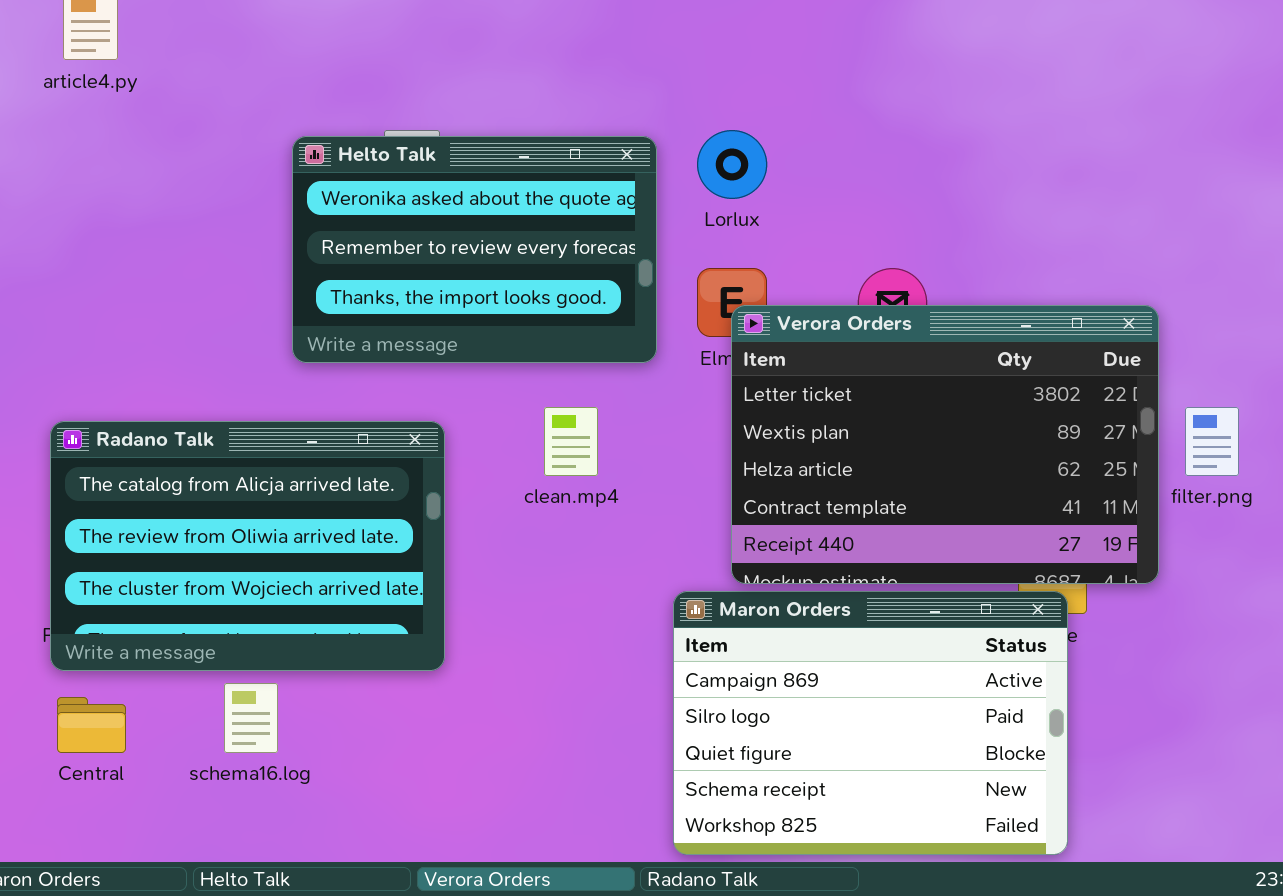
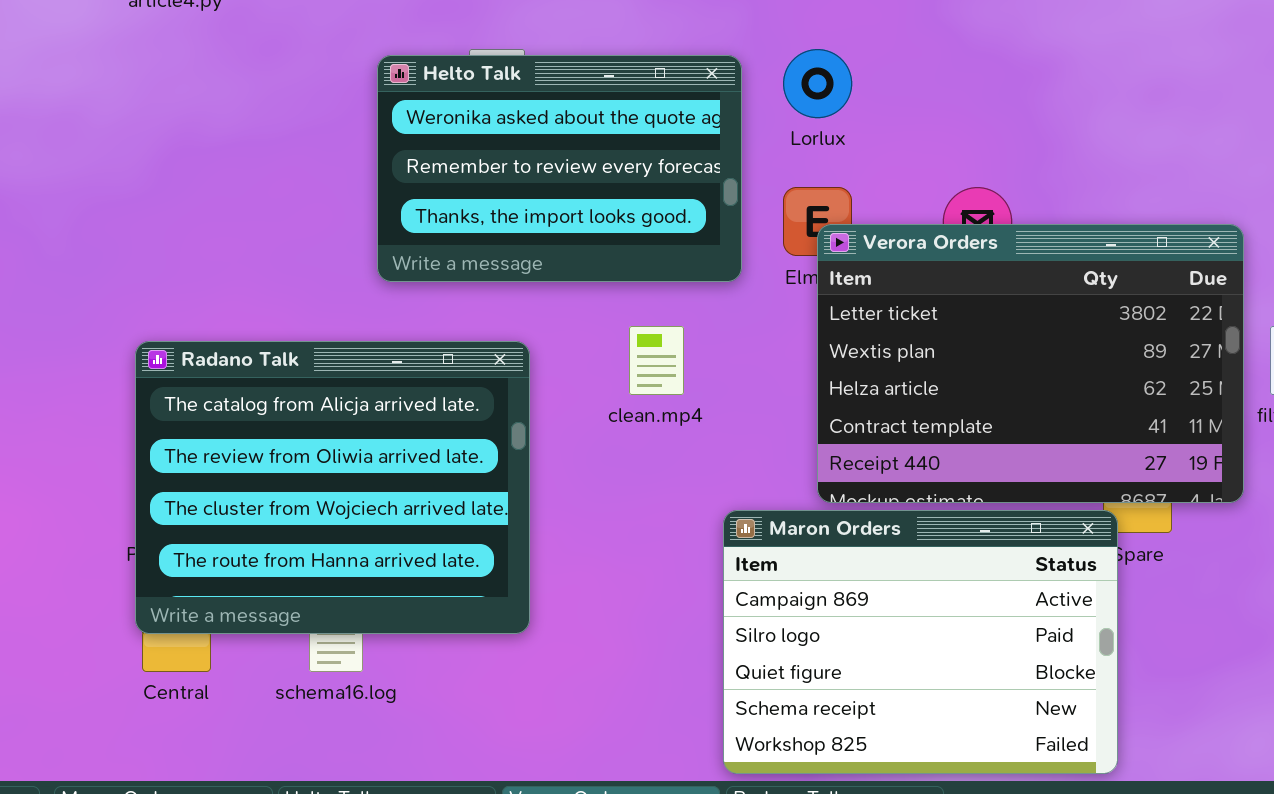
Radano Talk: [50,421,445,671] -> [135,341,530,634], resized
Maron Orders: [673,591,1068,855] -> [723,510,1118,774], moved

